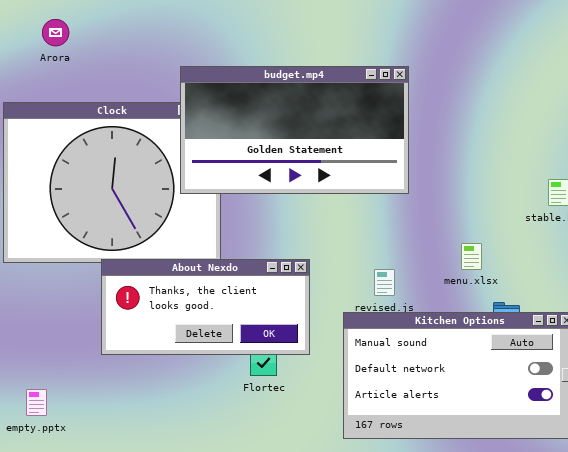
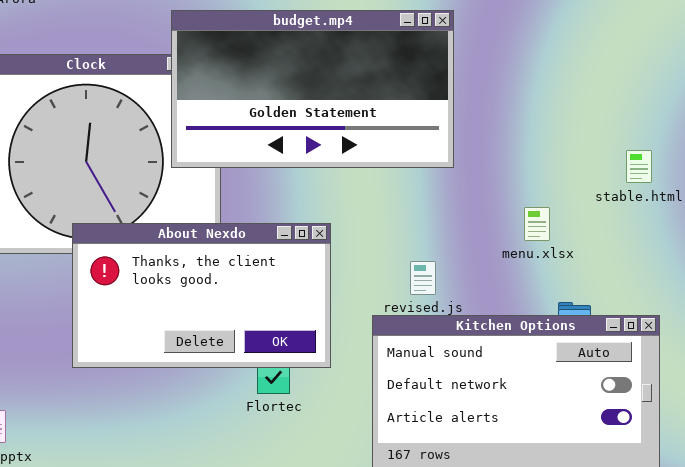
menu.xlsx: [461,243,482,270] -> [524,207,550,241], moved
About Nexdo: [101,259,310,355] -> [72,223,331,368], resized

